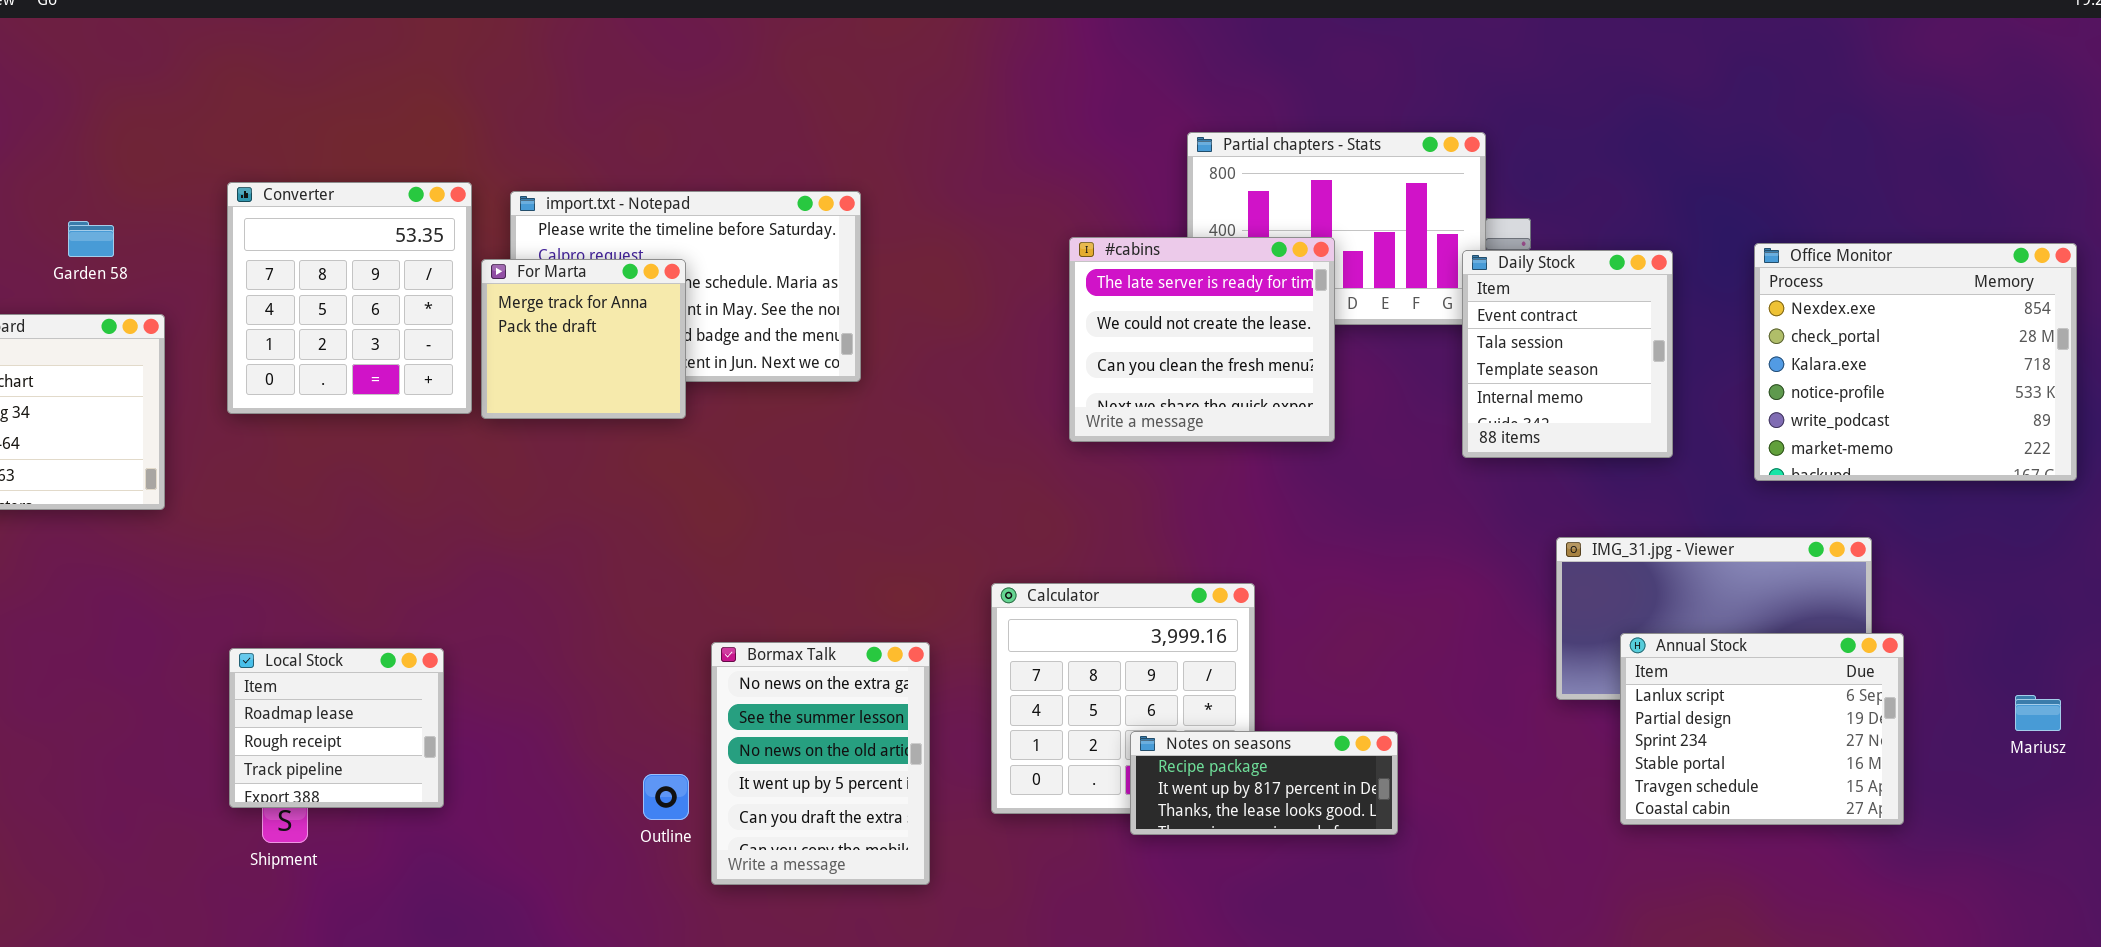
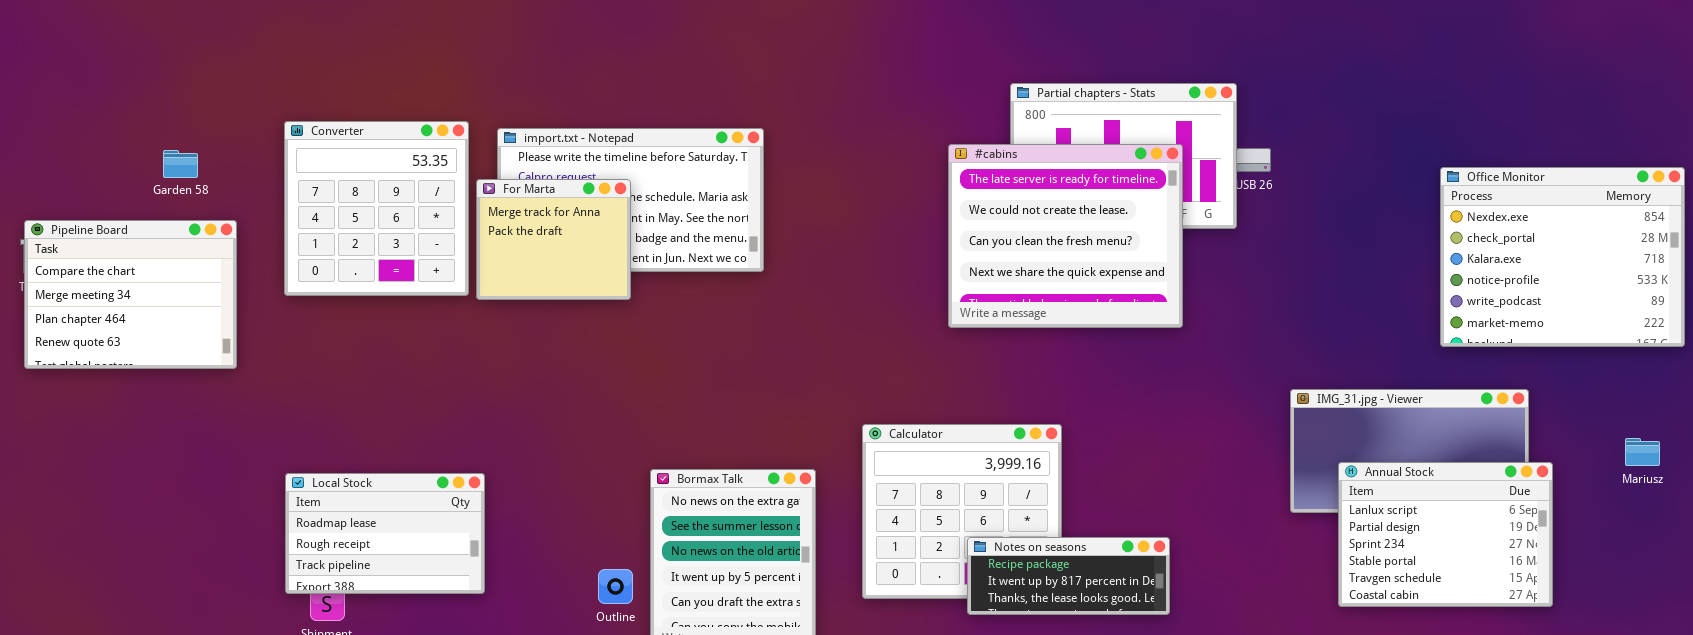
#cabins: [1069,237,1335,442] -> [948,144,1183,328], moved, resized
Daily Stock: [1462,250,1673,458] -> none, closed
Local Stock: [229,648,444,808] -> [285,473,485,594], resized
Mariusz: [2015,695,2061,731] -> [1625,438,1660,466], moved

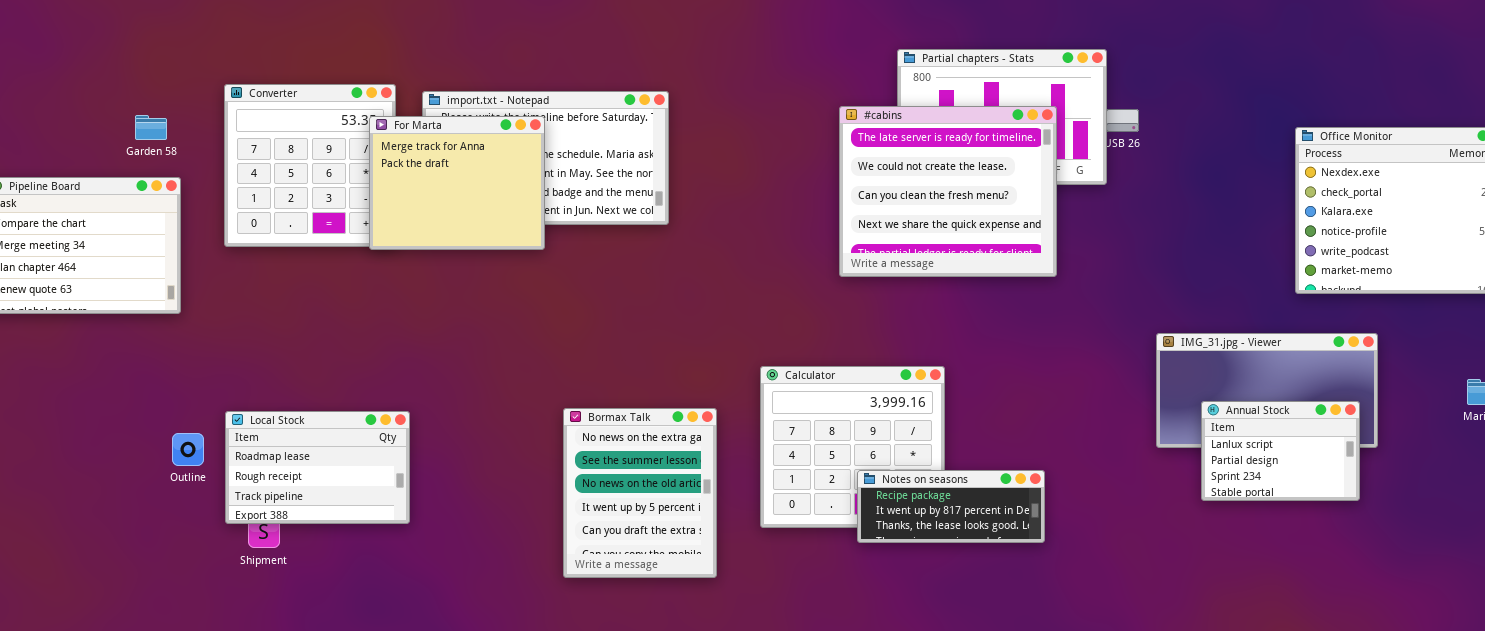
Garden 58: [163,150,198,178] -> [135,115,167,140], moved
For Marta: [476,179,631,300] -> [369,116,545,250], resized
Annual Stock: [1338,462,1553,607] -> [1201,401,1360,501], resized
Outline: [598,569,633,604] -> [172,433,204,466], moved

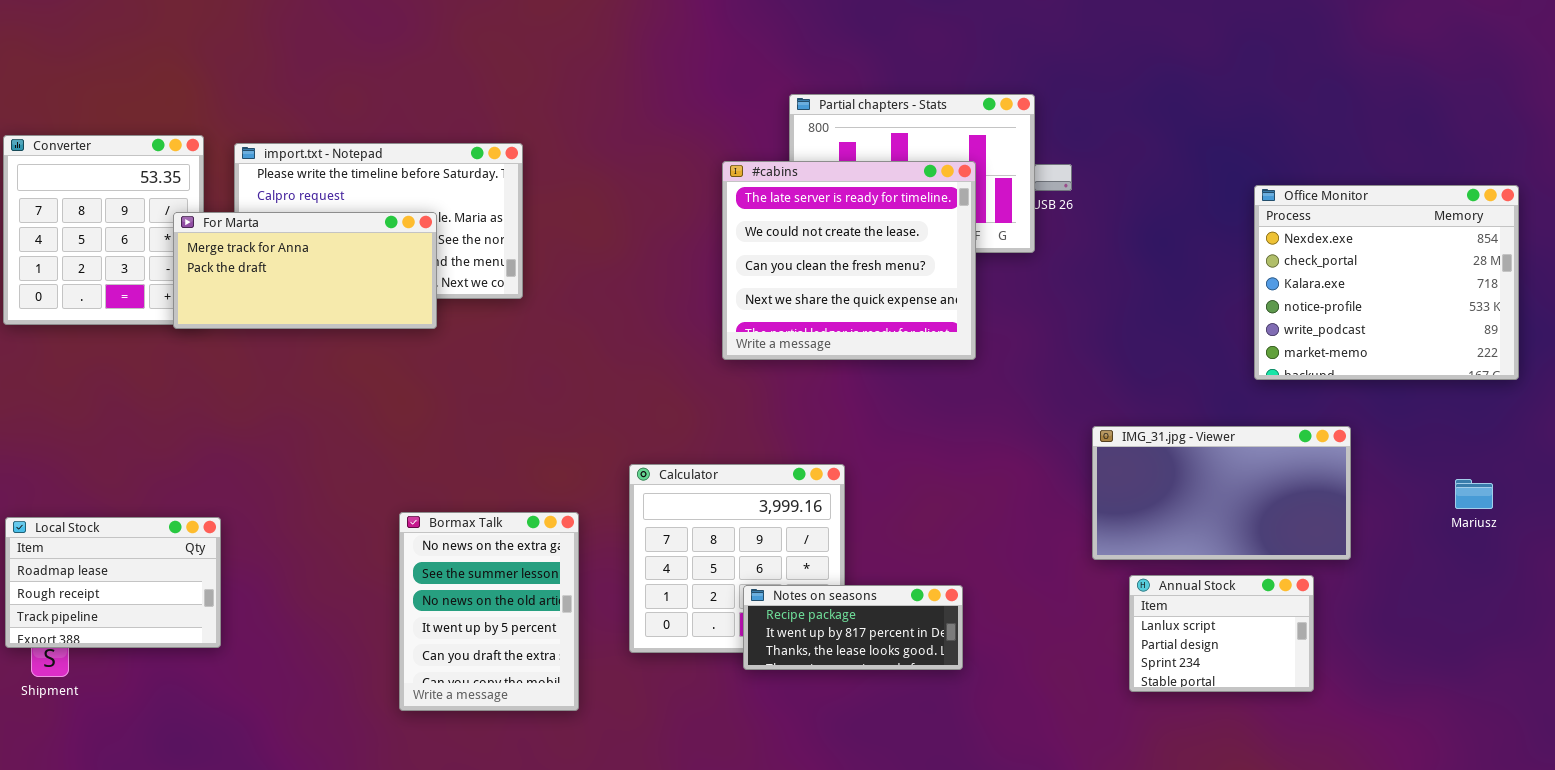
For Marta: [369,116,545,250] -> [173,212,437,329], resized
Annual Stock: [1201,401,1360,501] -> [1129,575,1314,692], moved

